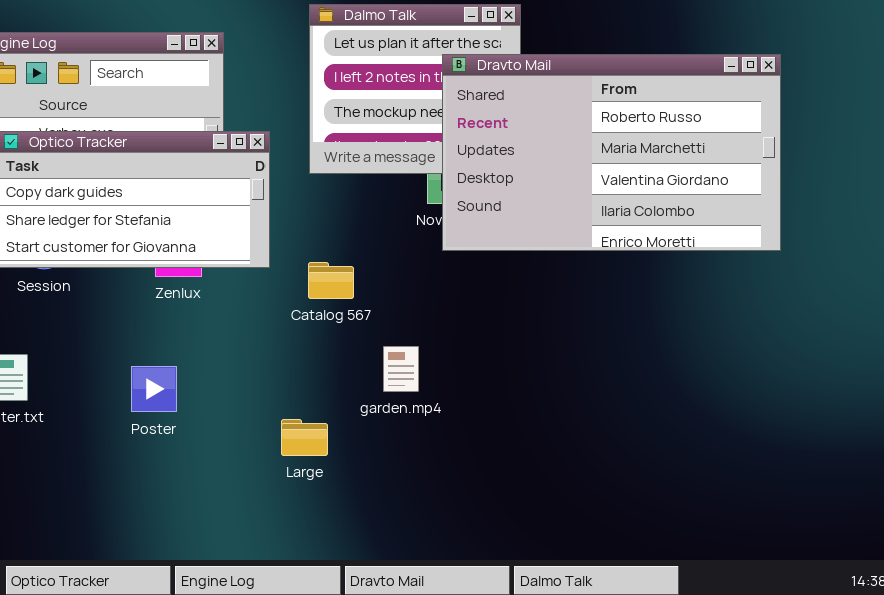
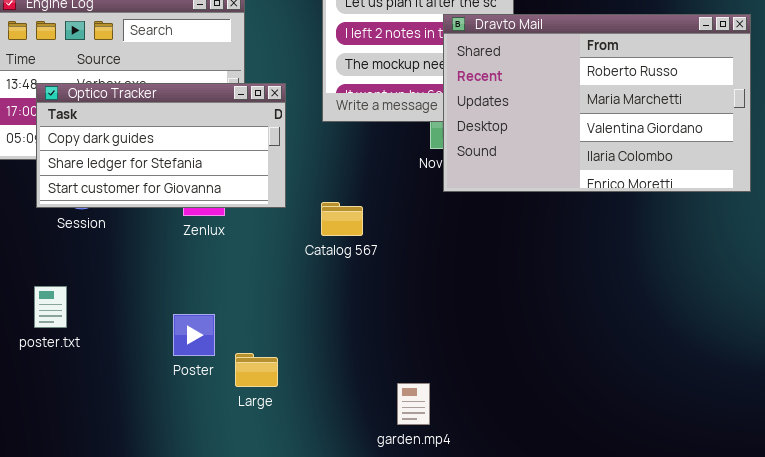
garden.mp4: [383,346,419,392] -> [397,383,430,425], moved
Poster: [131,366,177,412] -> [173,314,215,356], moved
Large: [281,419,328,456] -> [235,353,278,387], moved

